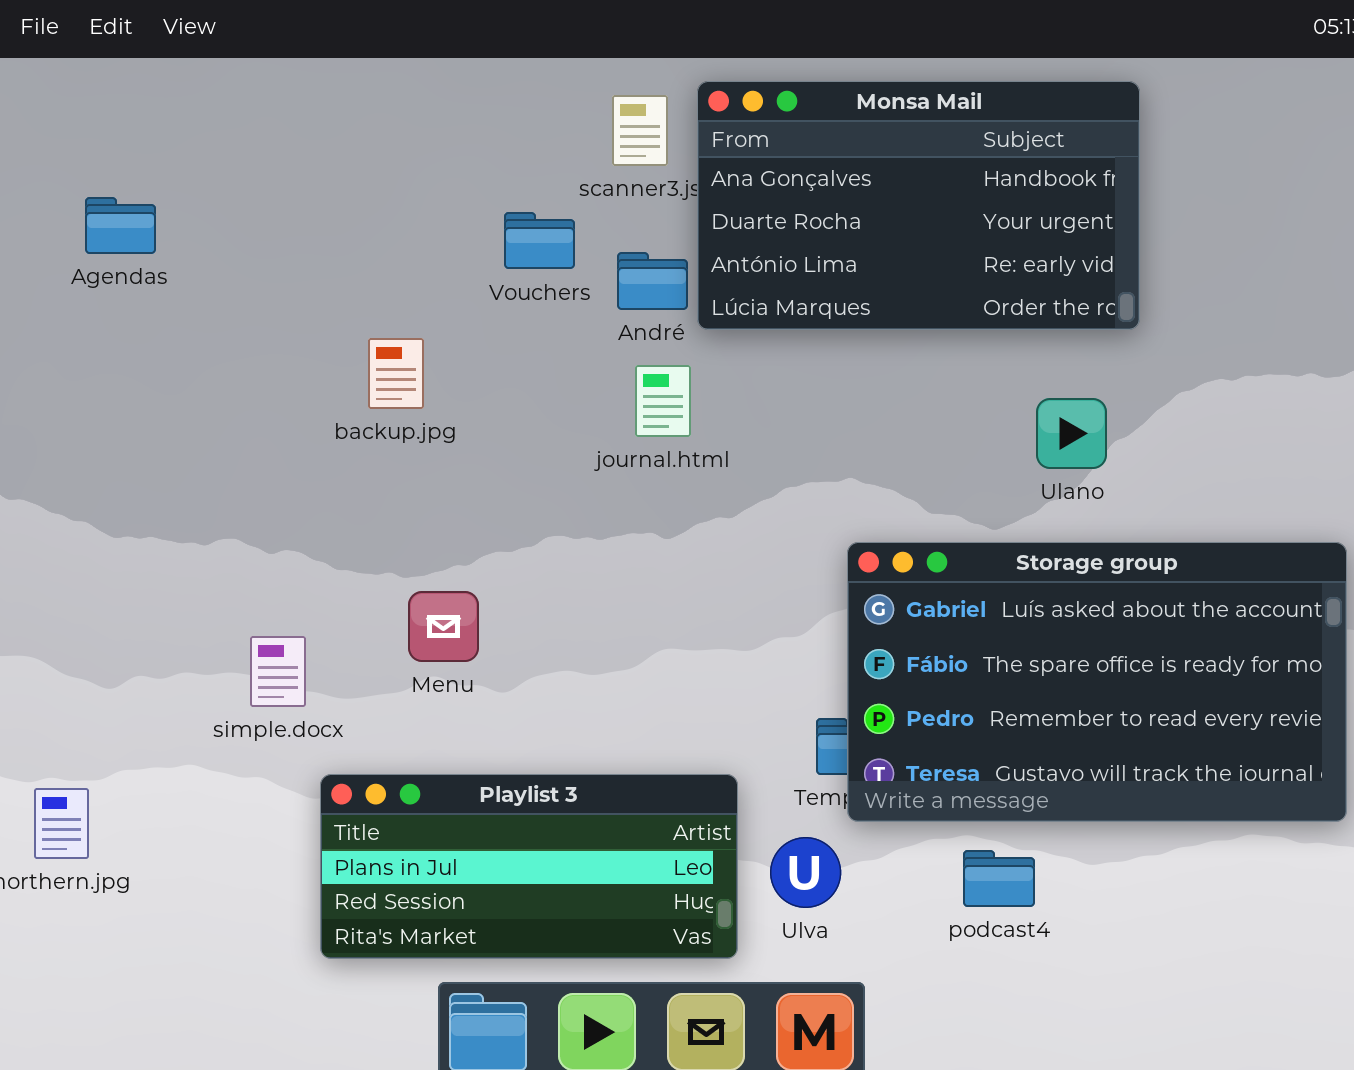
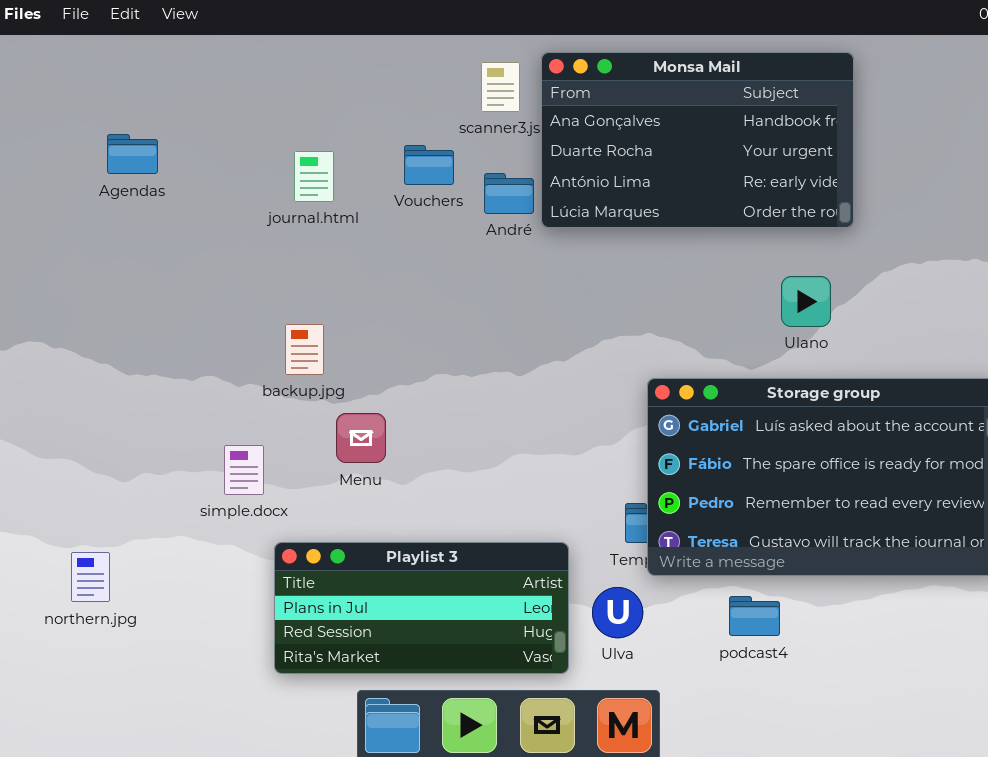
backup.jpg: [368,338,424,409] -> [285,324,324,375], moved
journal.html: [635,365,691,437] -> [294,151,334,202], moved

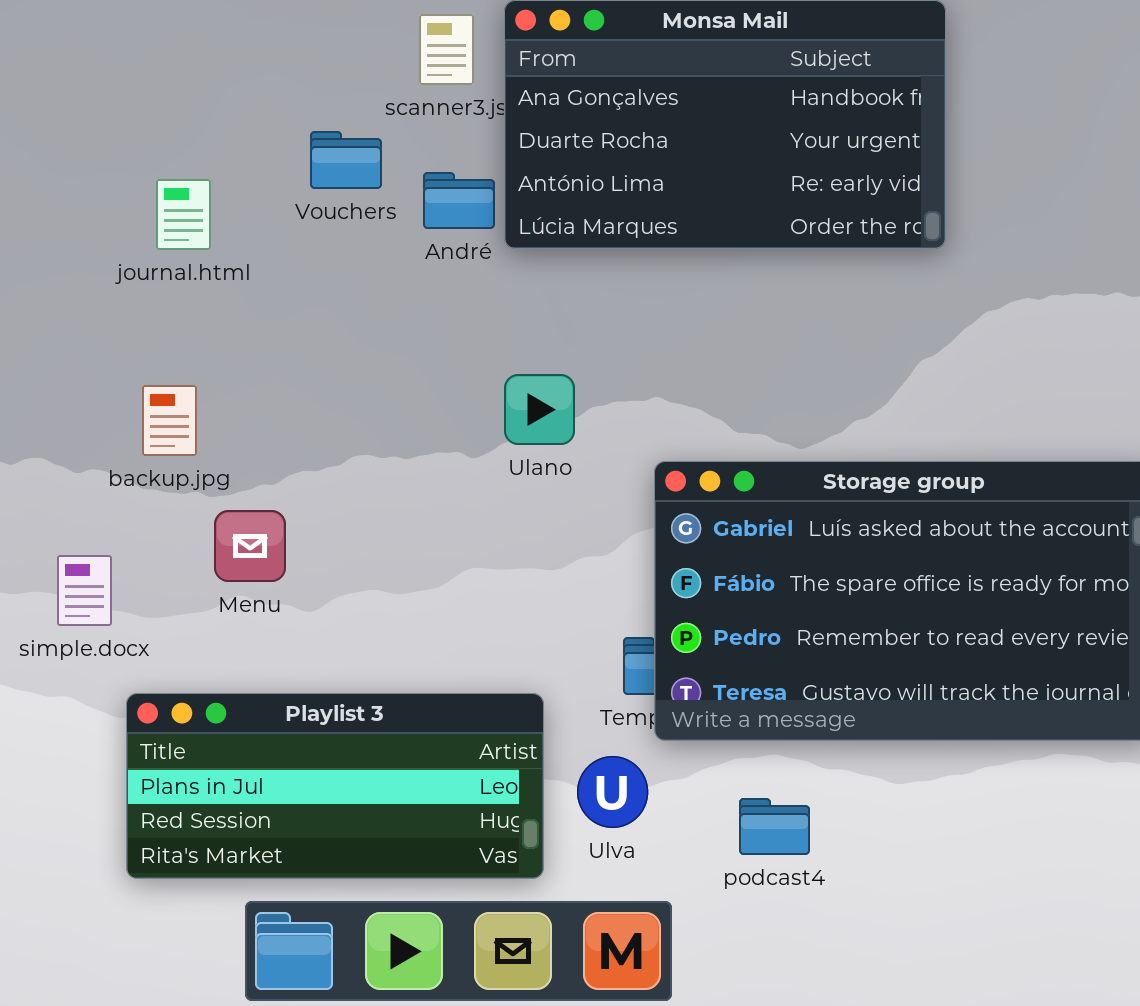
journal.html: [294,151,334,202] -> [156,179,211,250], moved
Ulano: [781,276,831,327] -> [504,374,575,445], moved
podcast4: [729,596,780,636] -> [739,798,810,855], moved

